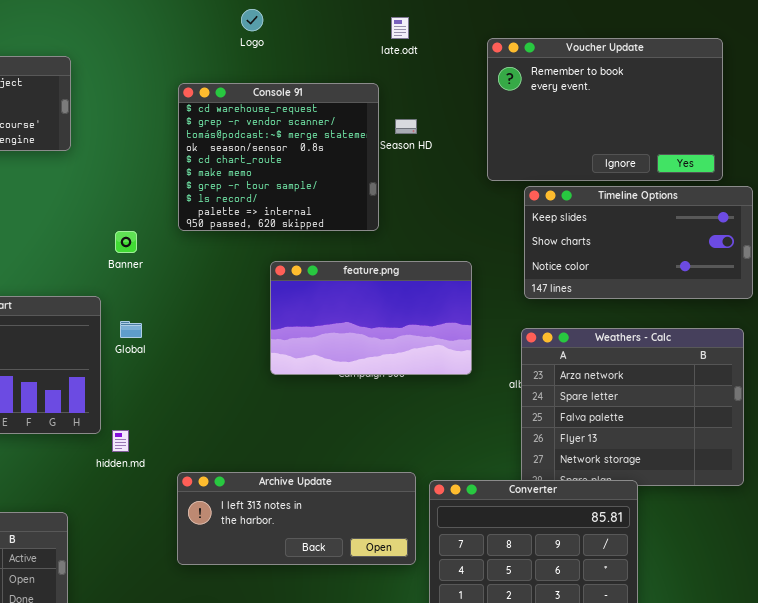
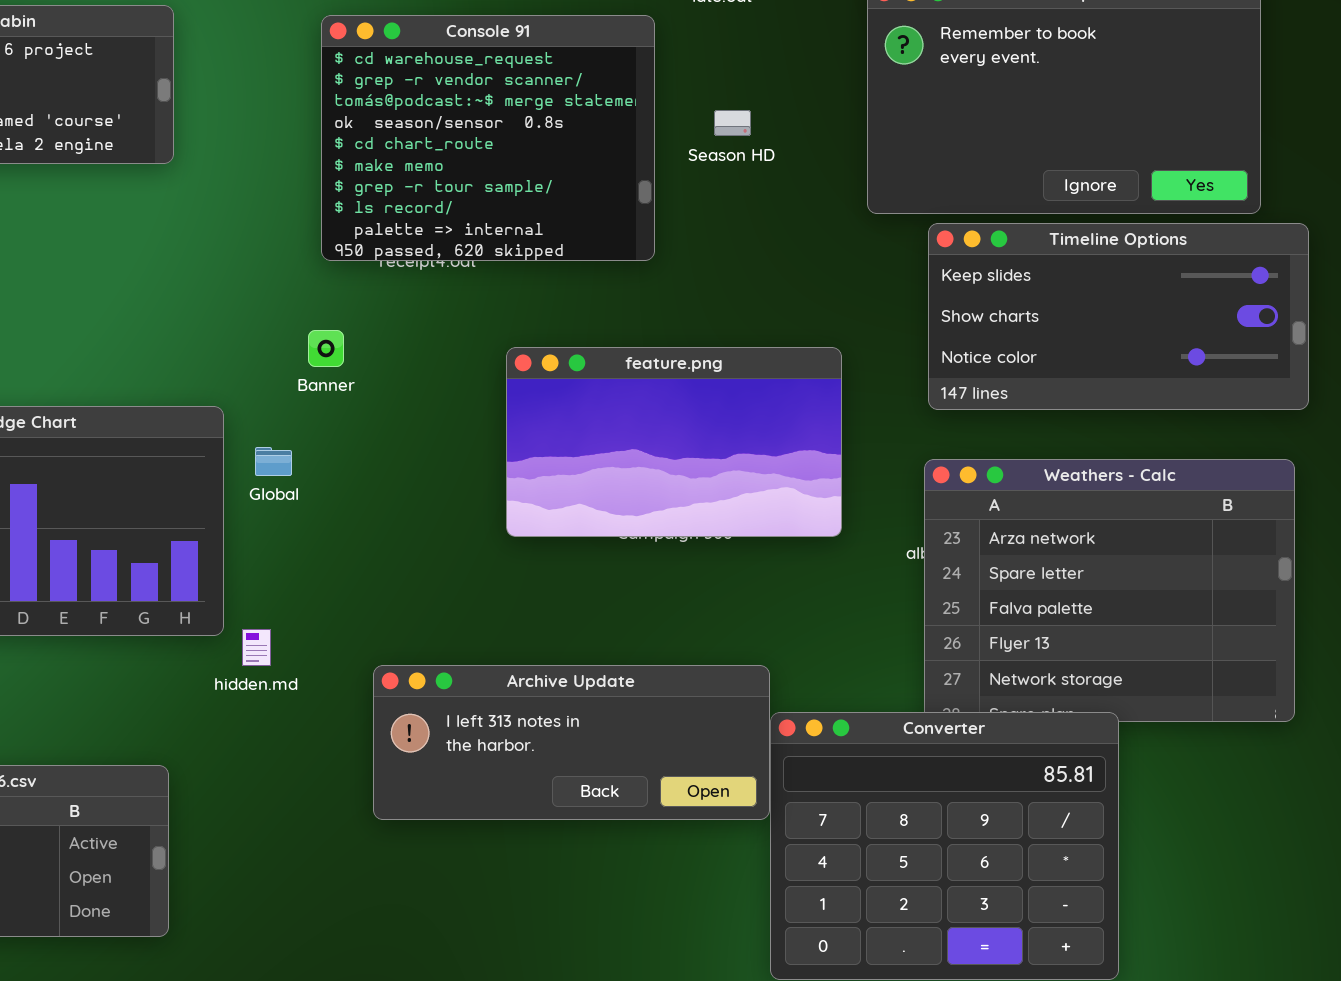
Console 91: [178,83,379,231] -> [321,15,655,261], moved
Banner: [115,231,137,253] -> [308,330,344,367], moved
Archive Update: [177,472,416,565] -> [373,665,770,820], moved

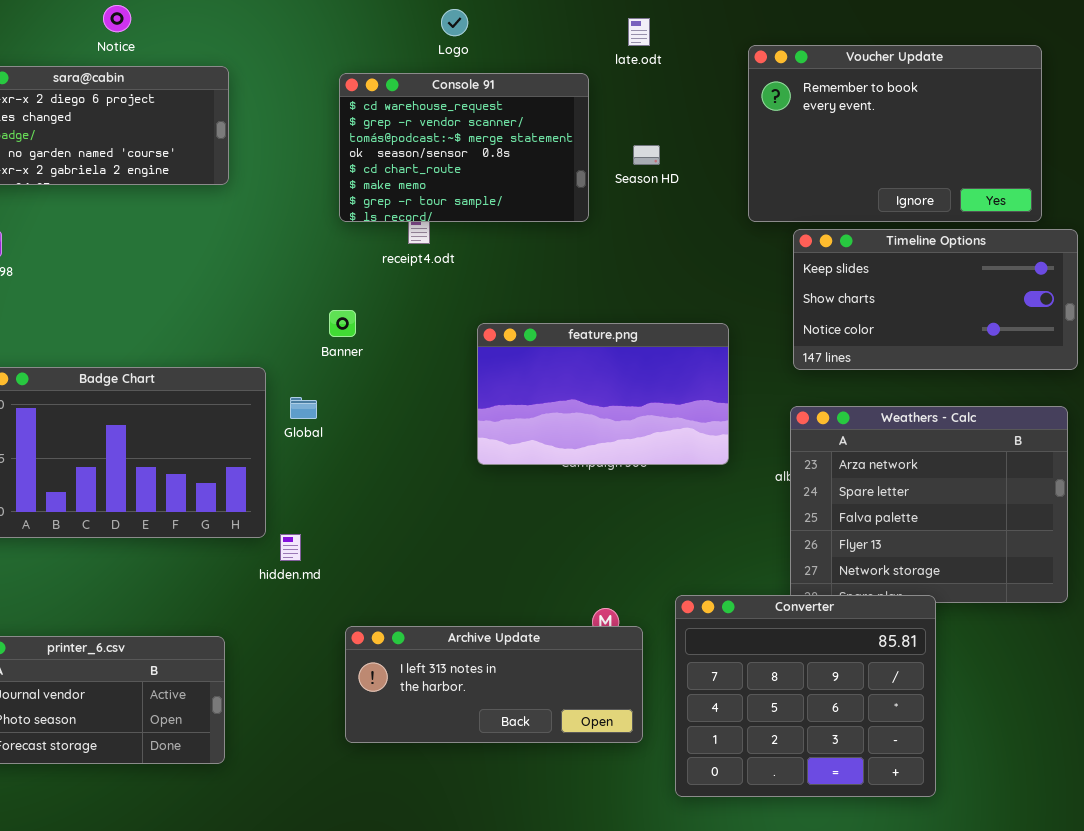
Console 91: [321,15,655,261] -> [339,73,589,222], resized
Archive Update: [373,665,770,820] -> [345,626,643,743], moved

